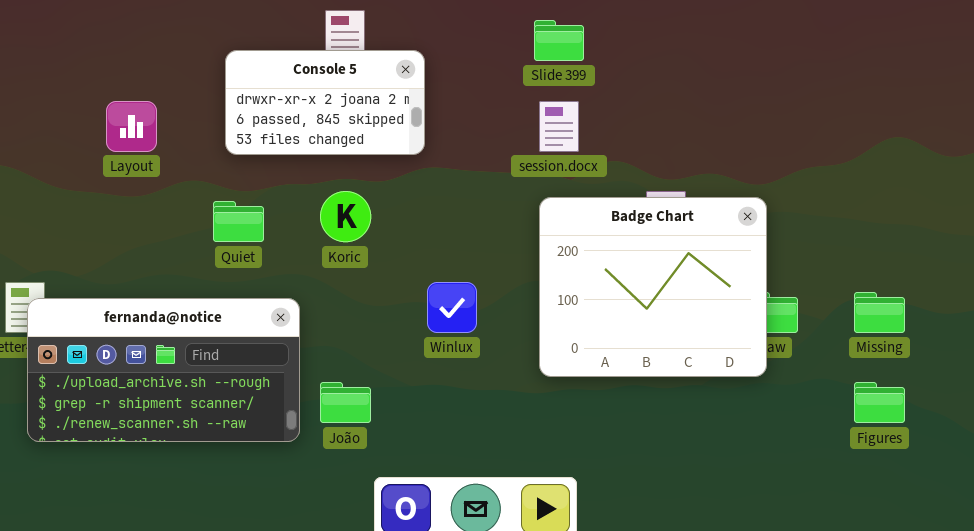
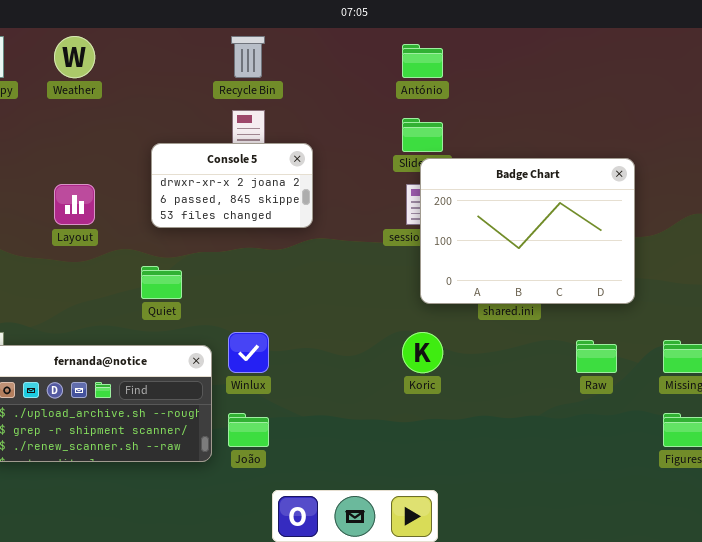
Koric: [320,191,371,242] -> [402,332,443,373], moved
Badge Chart: [539,197,767,377] -> [420,158,635,304], moved, resized
Winlux: [427,282,477,333] -> [228,332,269,373], moved

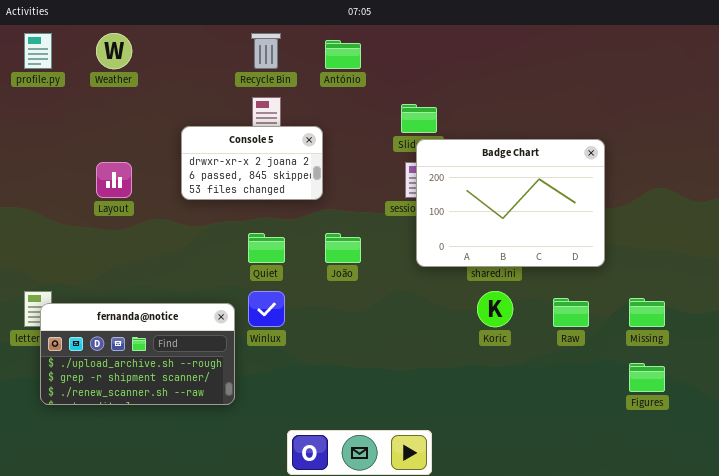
António: [402,44,443,78] -> [325,40,361,69], moved
Quiet: [141,266,182,299] -> [248,233,285,263], moved
Koric: [402,332,443,373] -> [477,291,513,327], moved
João: [228,413,269,447] -> [325,233,361,263], moved

